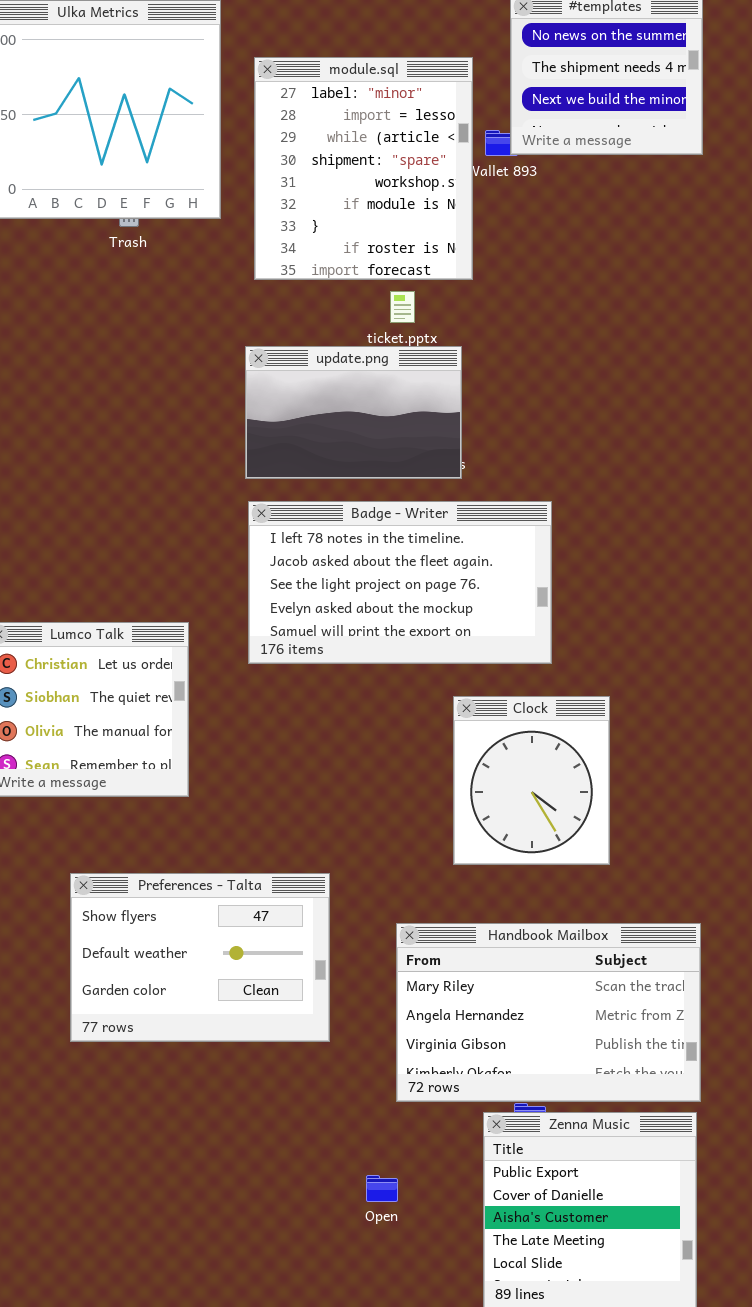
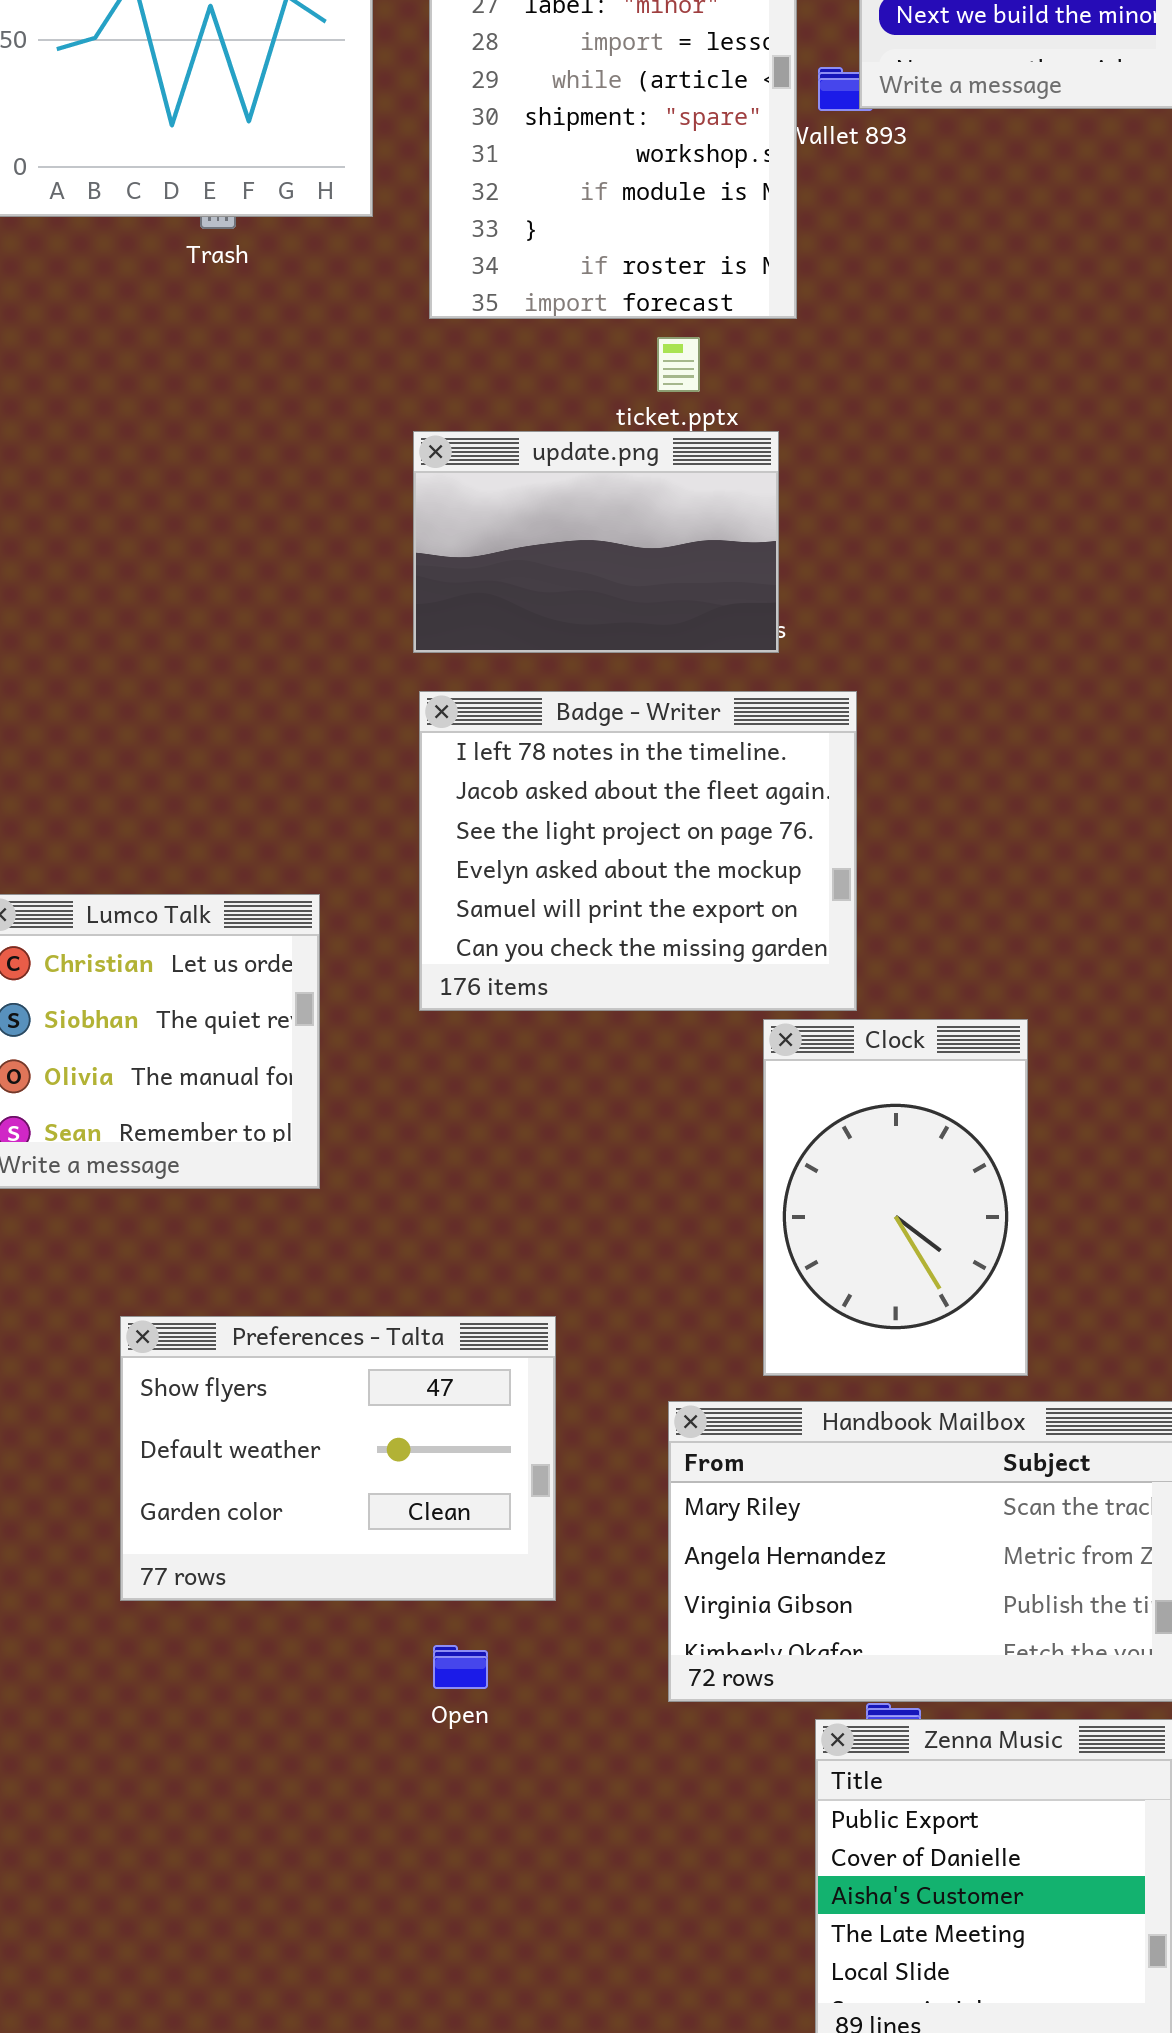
Badge - Writer: [248,501,552,664] -> [419,691,857,1011], resized
Clock: [453,696,610,865] -> [763,1019,1028,1376], resized
Open: [366,1175,398,1202] -> [433,1645,488,1689], moved

